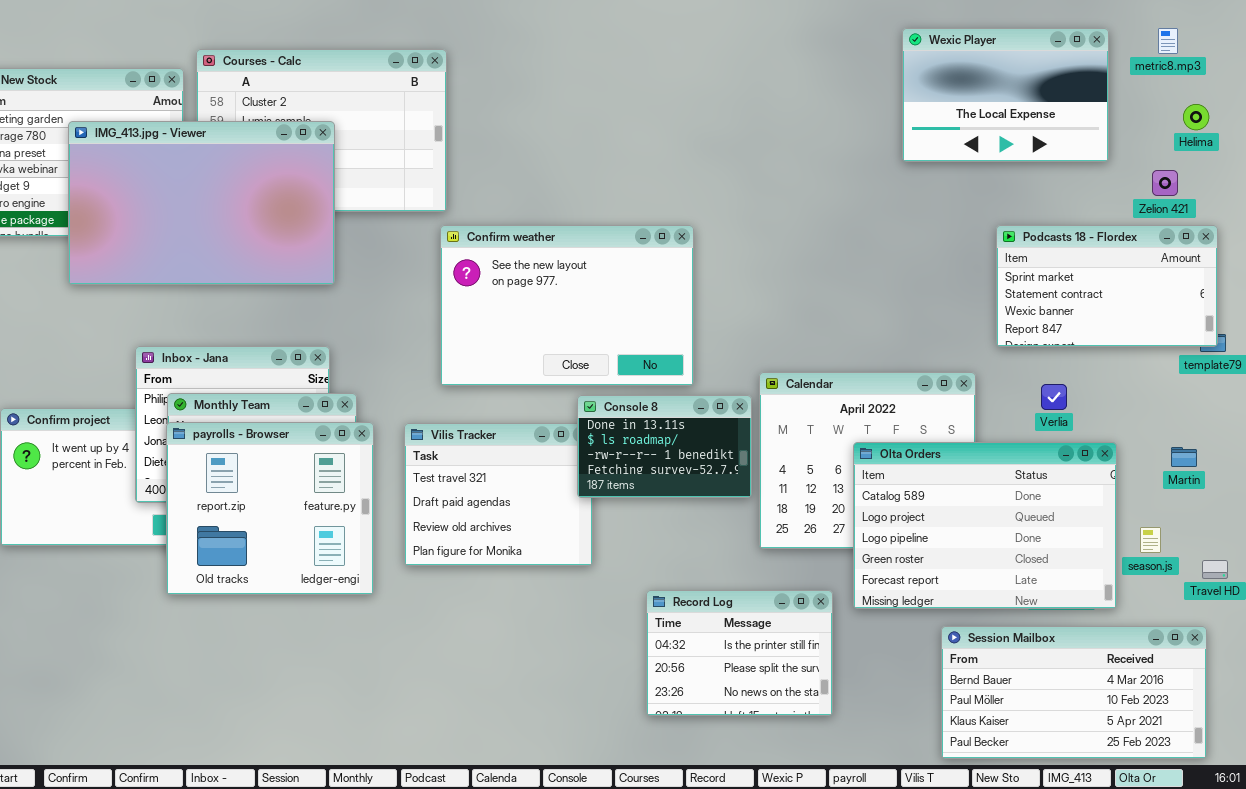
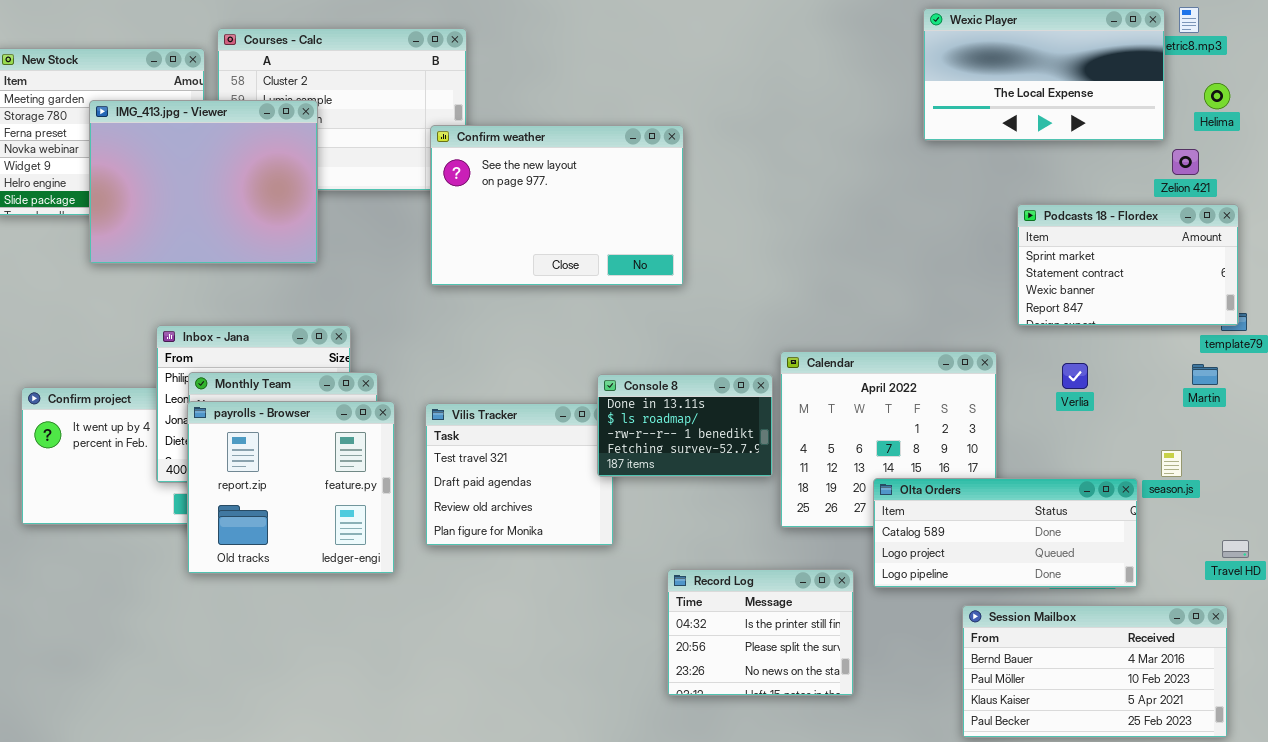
Wexic Player: [902,28,1109,162] -> [923,8,1165,141], resized
IMG_413.jpg - Viewer: [68,121,335,285] -> [89,100,318,264], resized
Confirm weather: [440,225,694,386] -> [430,125,684,286], moved
Olta Orders: [853,442,1117,609] -> [873,478,1138,588], resized
Martin: [1171,447,1197,467] -> [1192,364,1218,385], moved
season.js: [1140,527,1161,553] -> [1161,450,1182,477], moved

